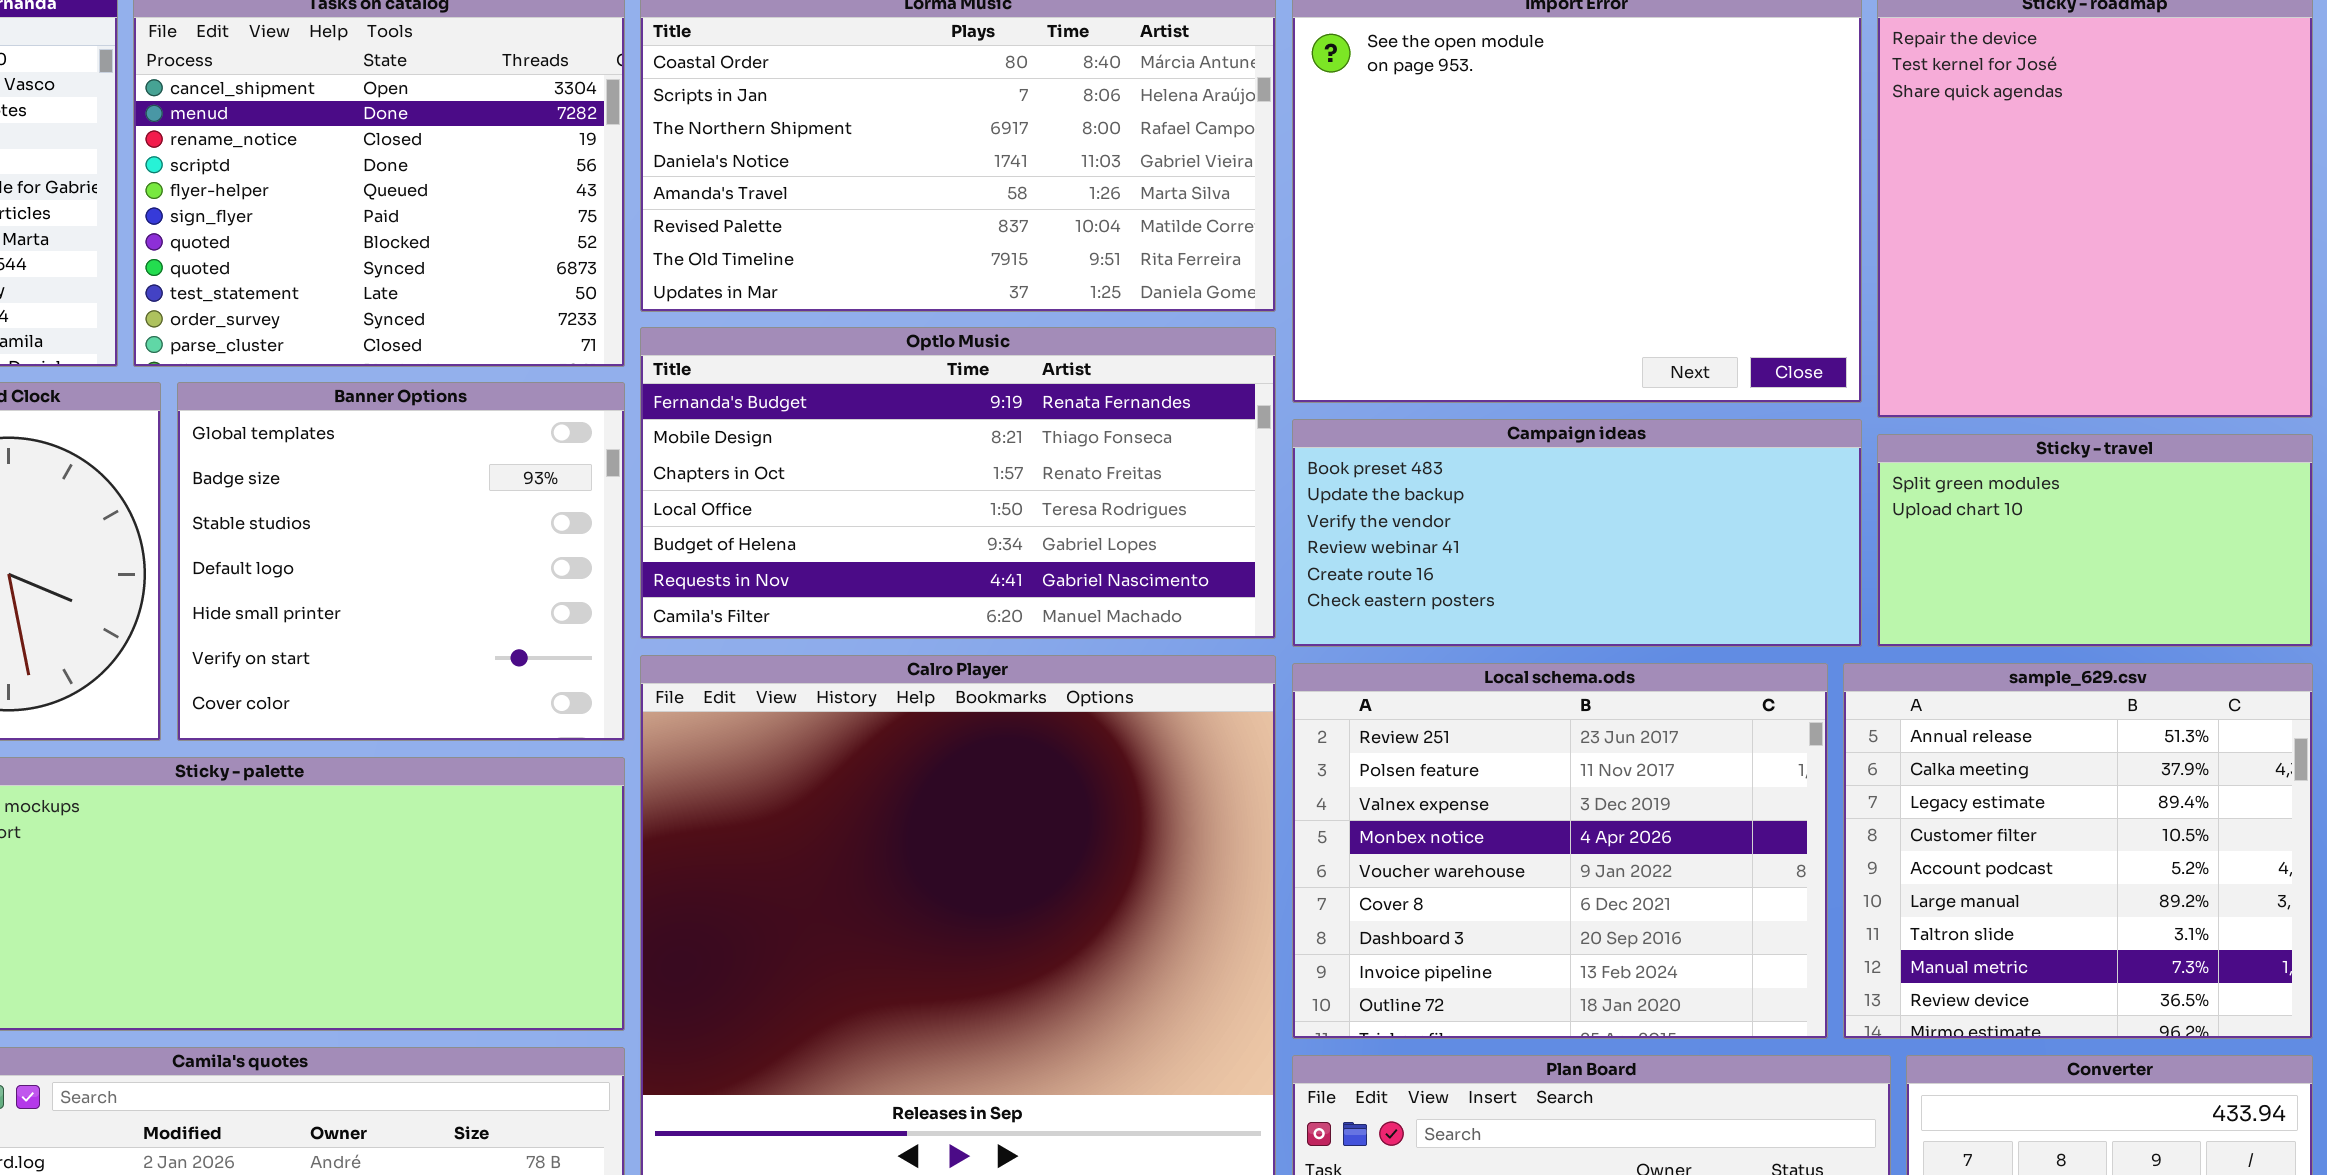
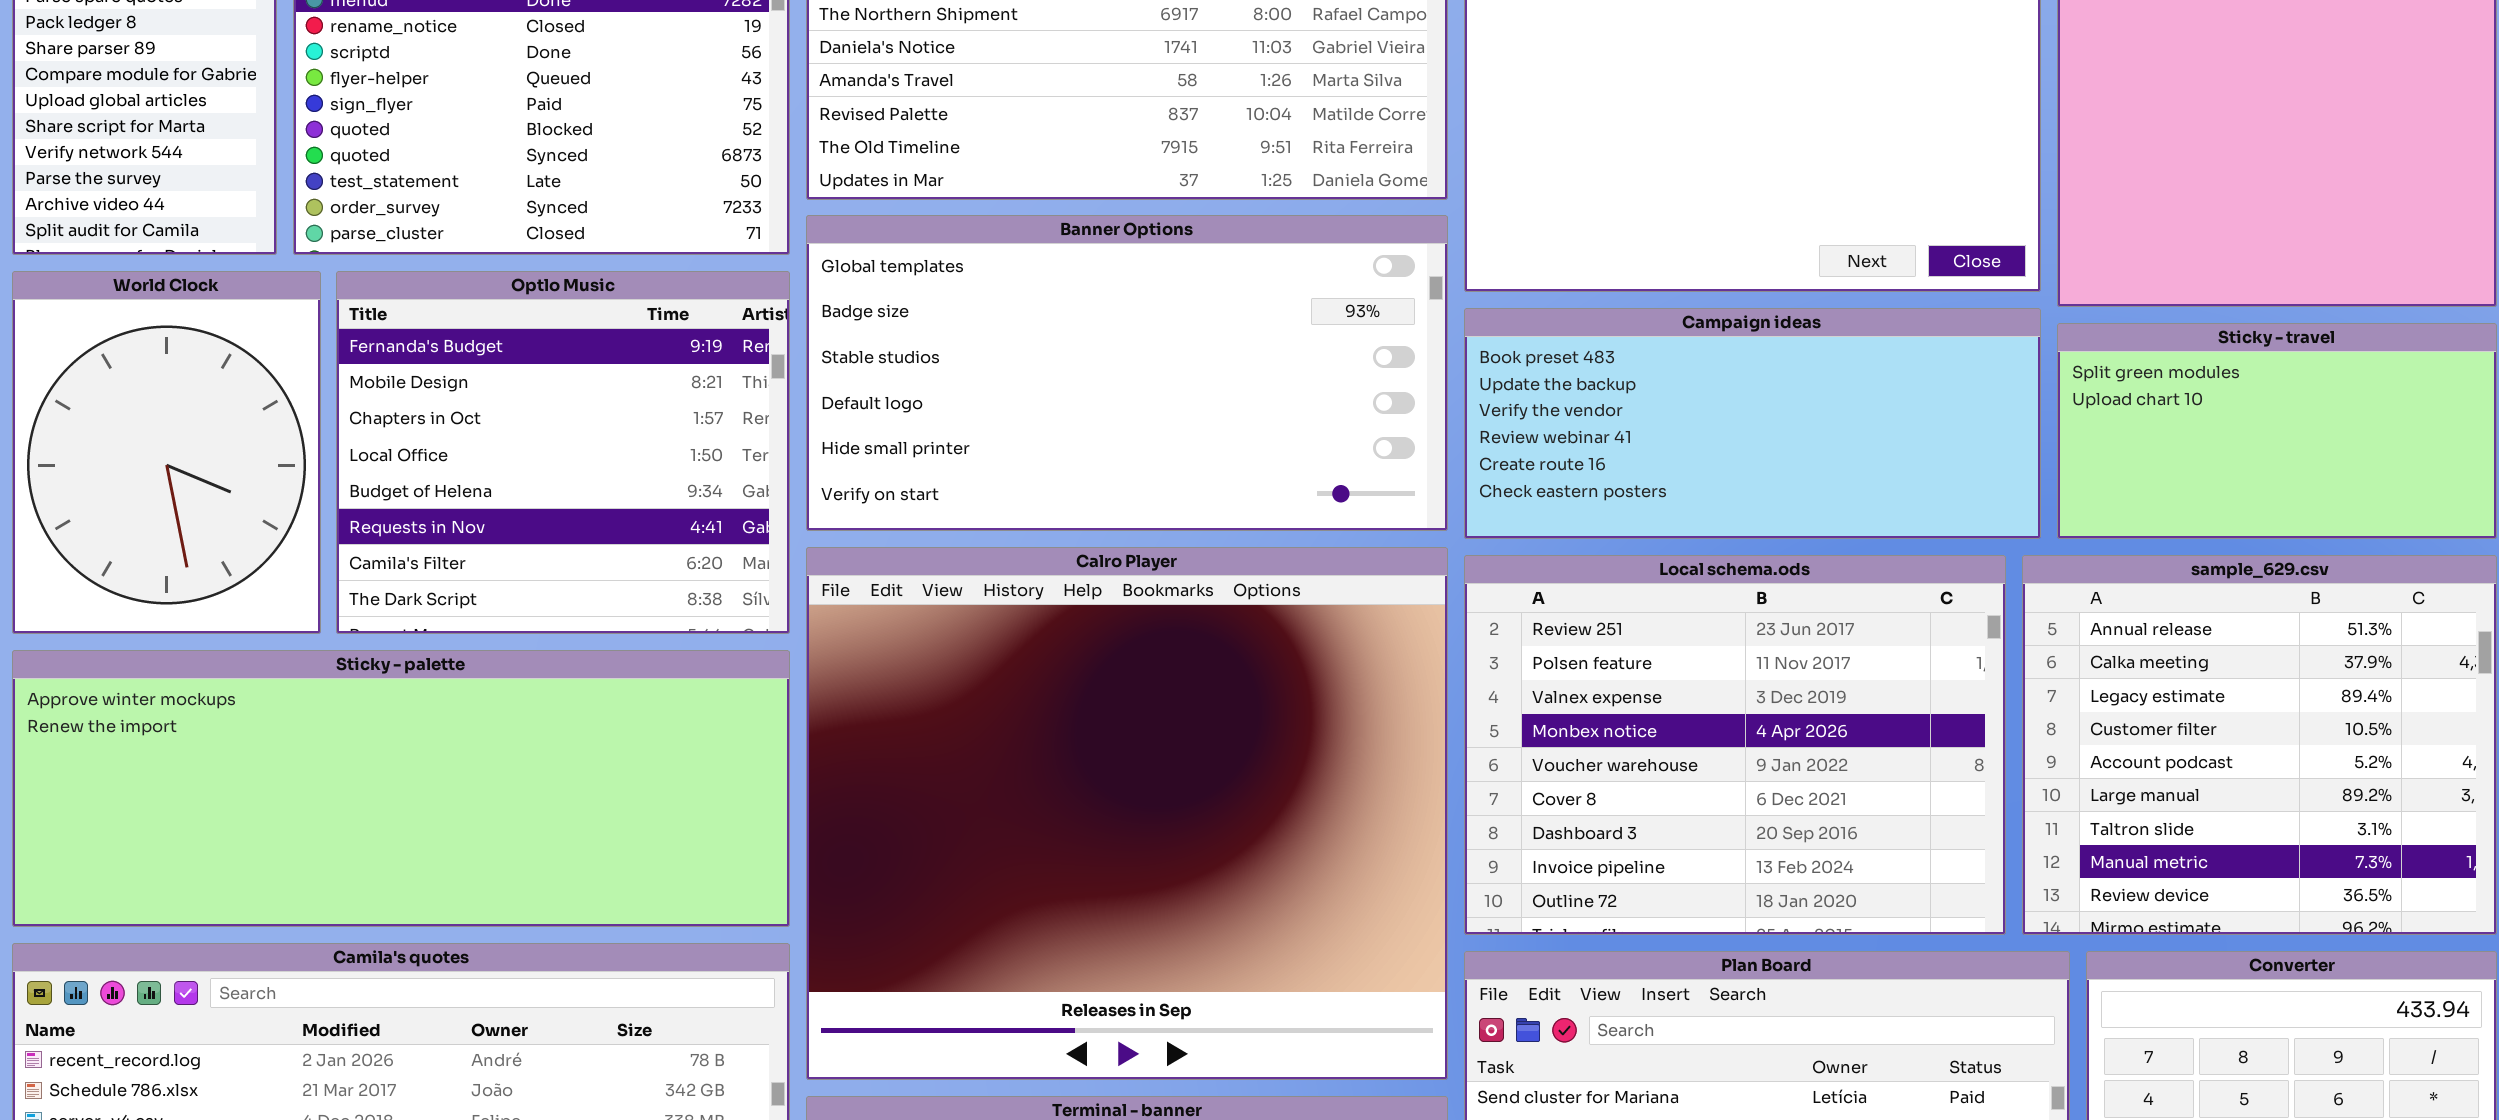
Optlo Music: [640,327,1276,639] -> [336,271,790,634], moved, resized
Banner Options: [177,382,625,741] -> [806,215,1448,531], moved, resized

